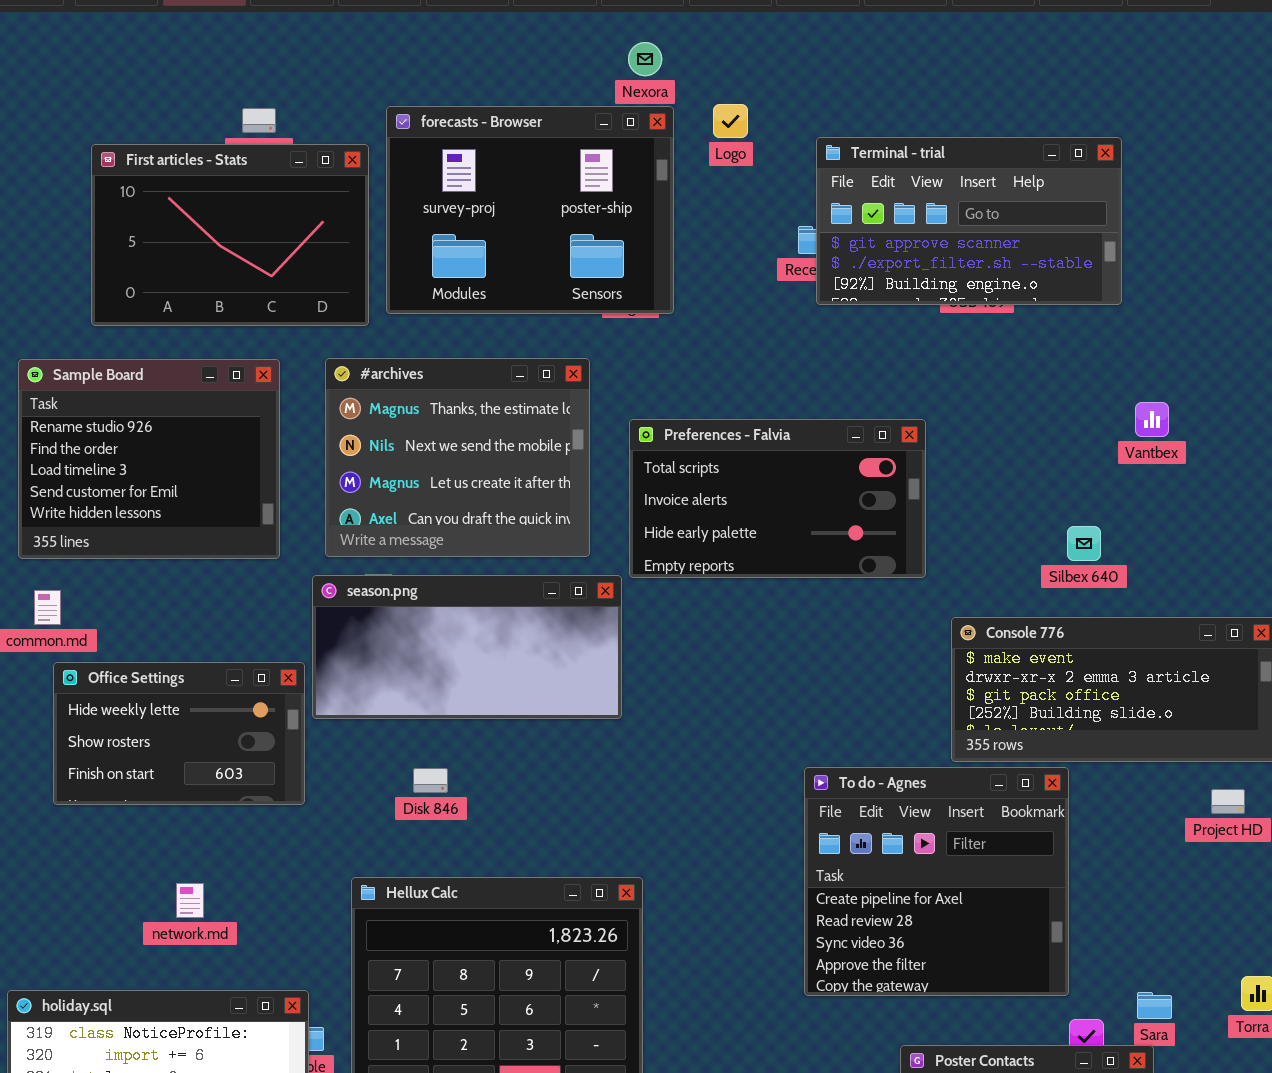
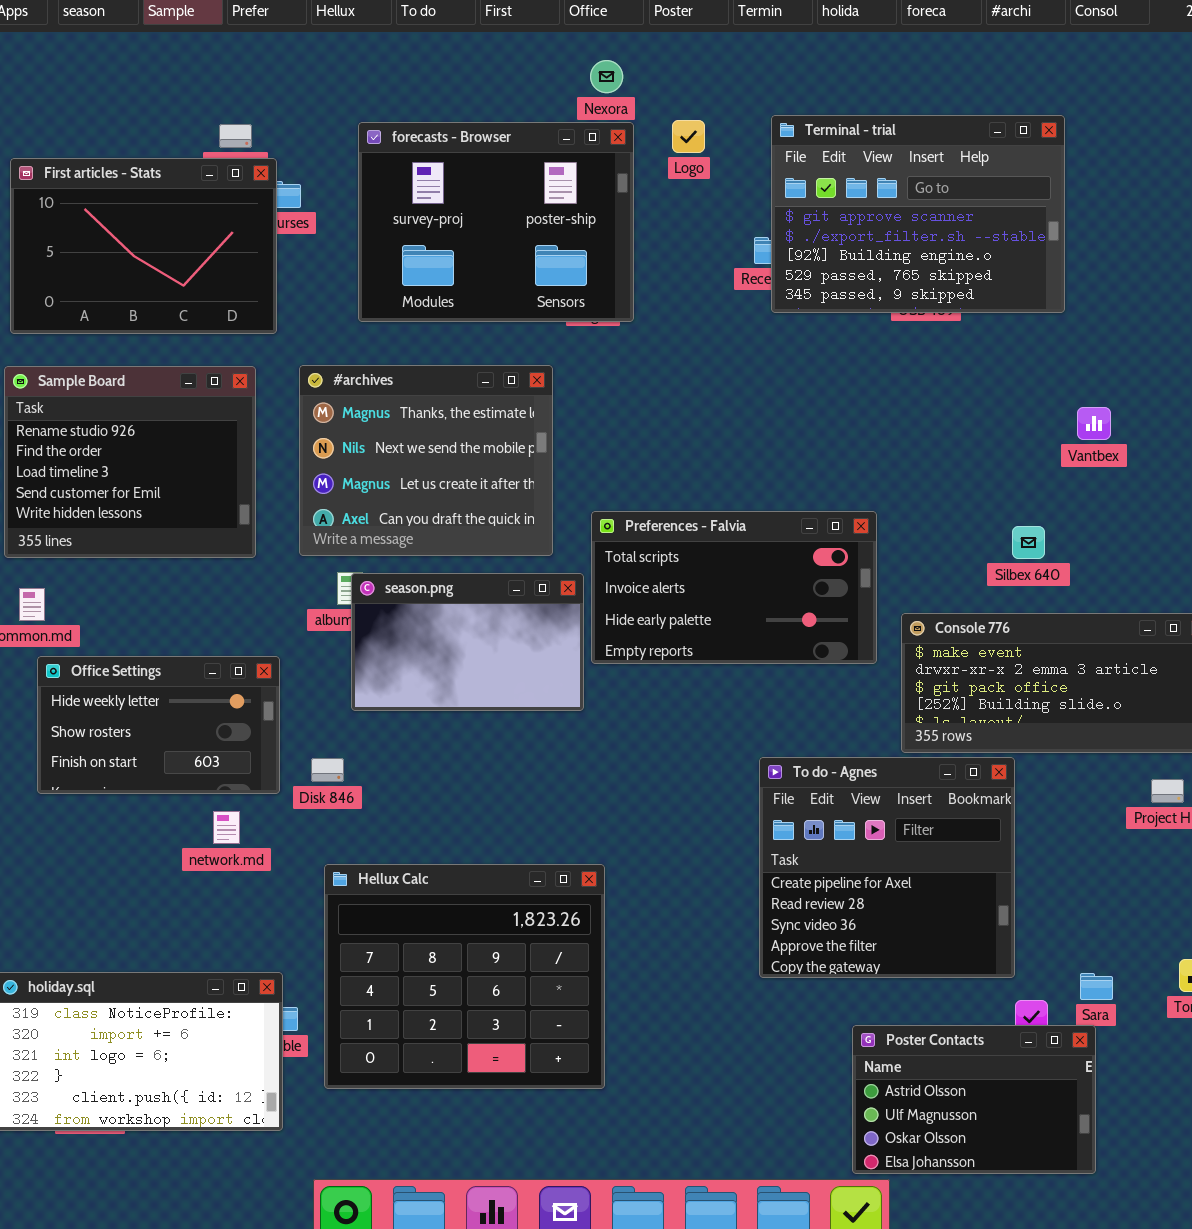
Terminal - trial: [816,137,1122,305] -> [771,115,1065,313], resized
First articles - Stats: [91,144,369,326] -> [10,158,277,334], moved
Preferences - Falvia: [629,419,926,578] -> [591,511,877,664], moved
season.png: [312,575,622,719] -> [351,573,584,711], resized
Disk 846: [413,768,448,793] -> [311,758,344,782], moved
network.md: [176,883,204,918] -> [213,811,240,844], moved

